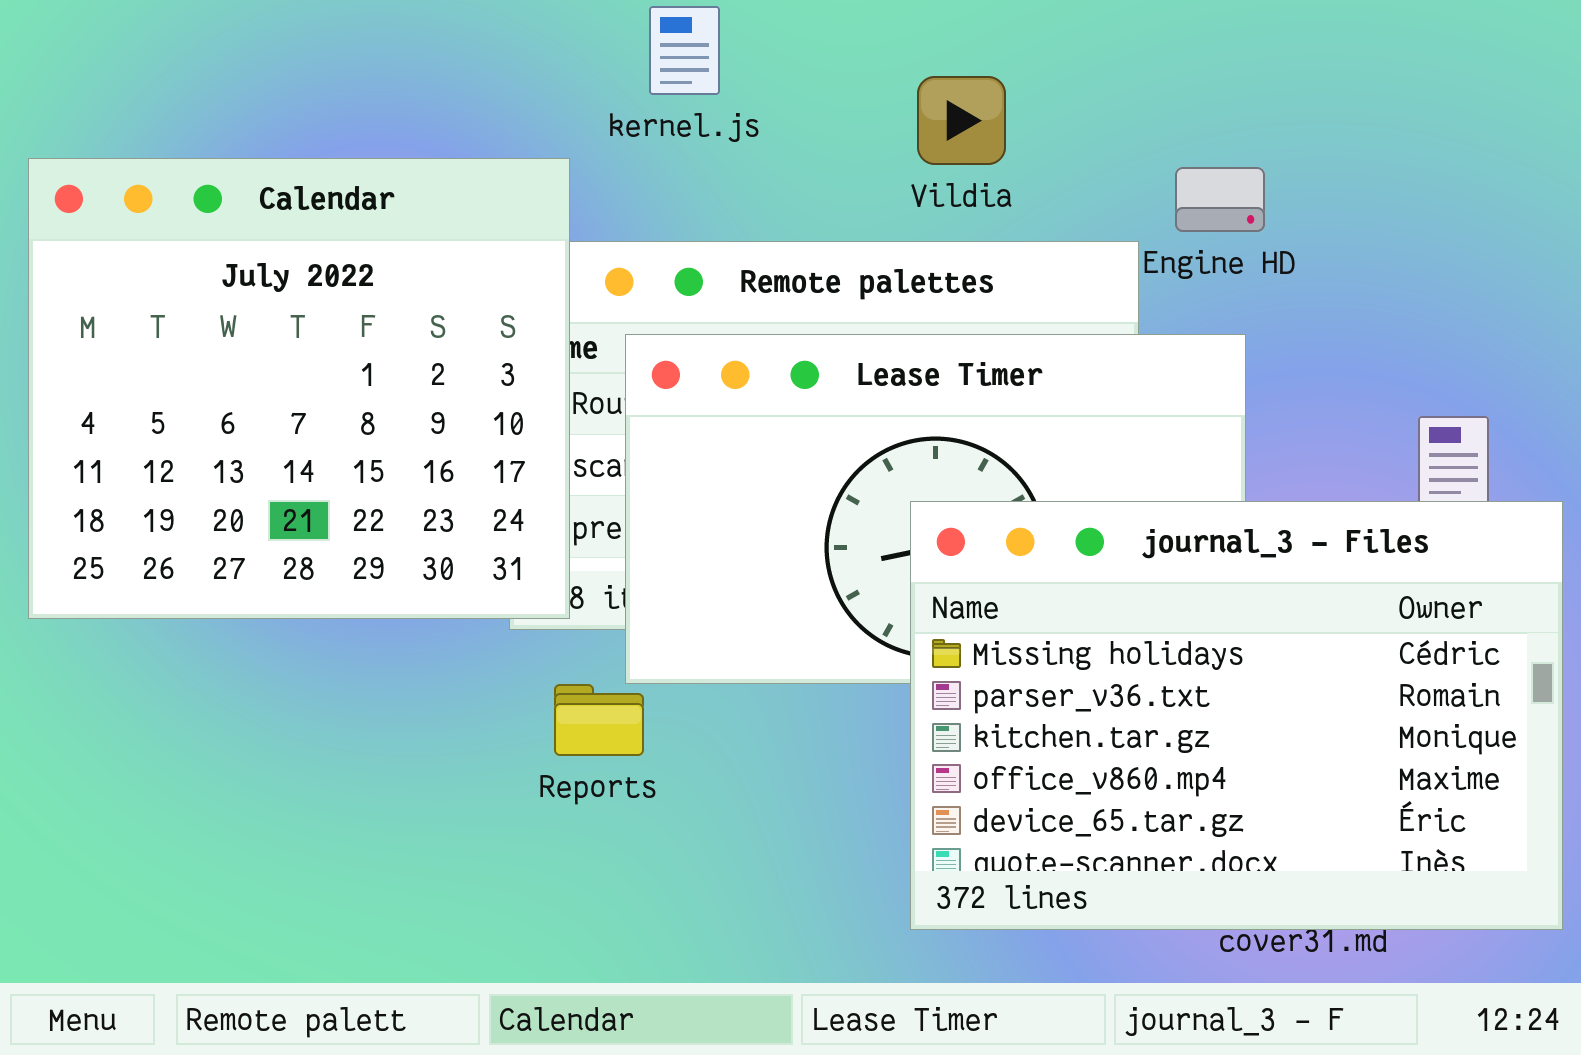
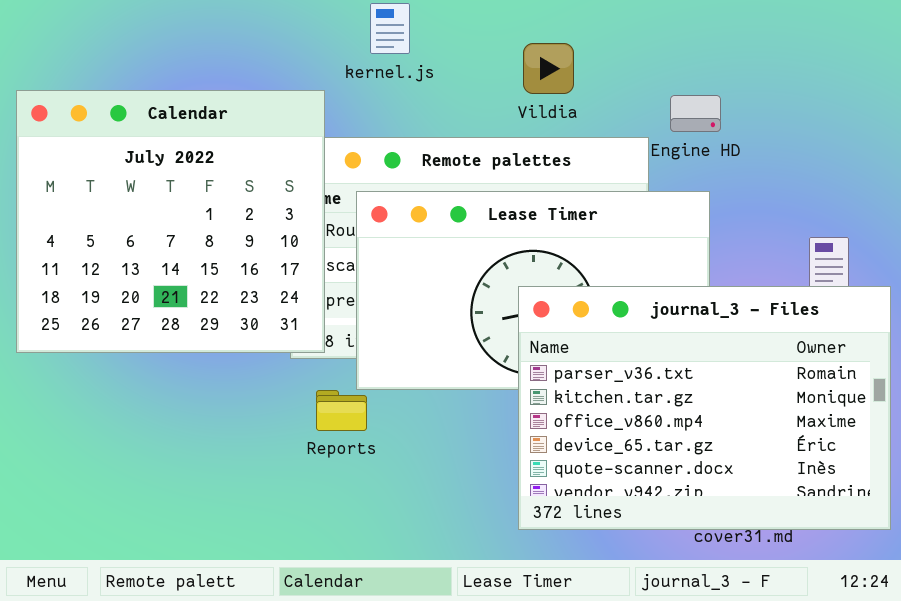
journal_3 - Files: [910,501,1563,930] -> [518,286,891,530], scrolled down 1 row

